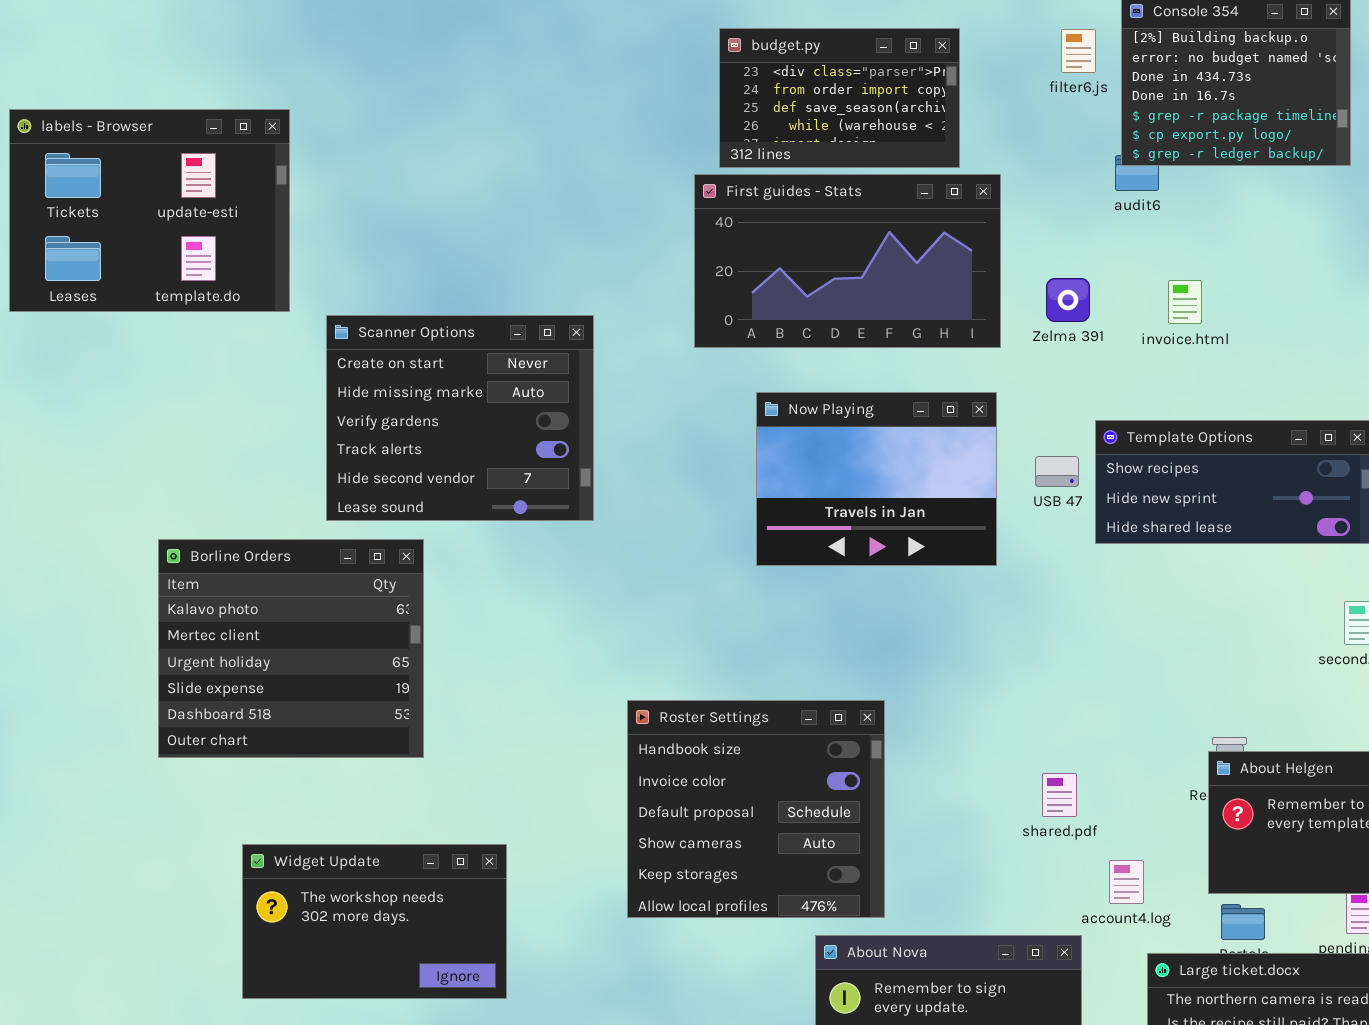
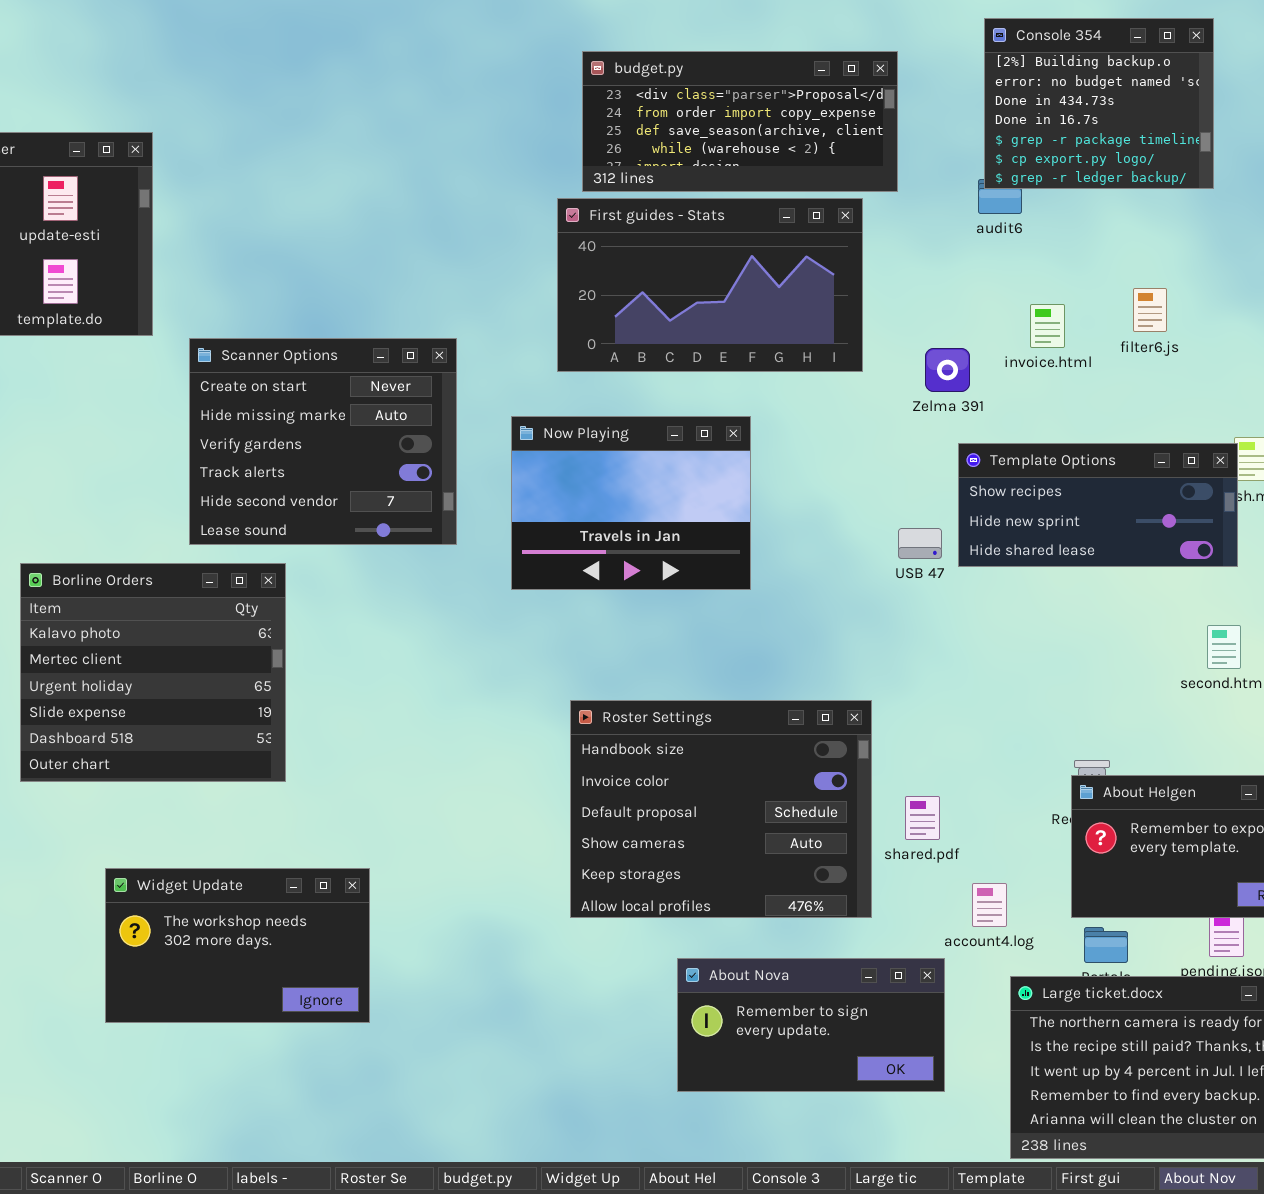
budget.py: [719,28,960,168] -> [582,51,898,192], resized
filter6.js: [1061,29,1096,73] -> [1133,288,1167,332], moved
Zelma 391: [1046,278,1090,322] -> [925,348,970,392], moved
Now Playing: [756,392,997,566] -> [511,416,751,590], moved
USB 47: [1035,456,1079,487] -> [898,528,942,559], moved
Roster Settings: [627,700,885,918] -> [570,700,872,918], moved, resized

